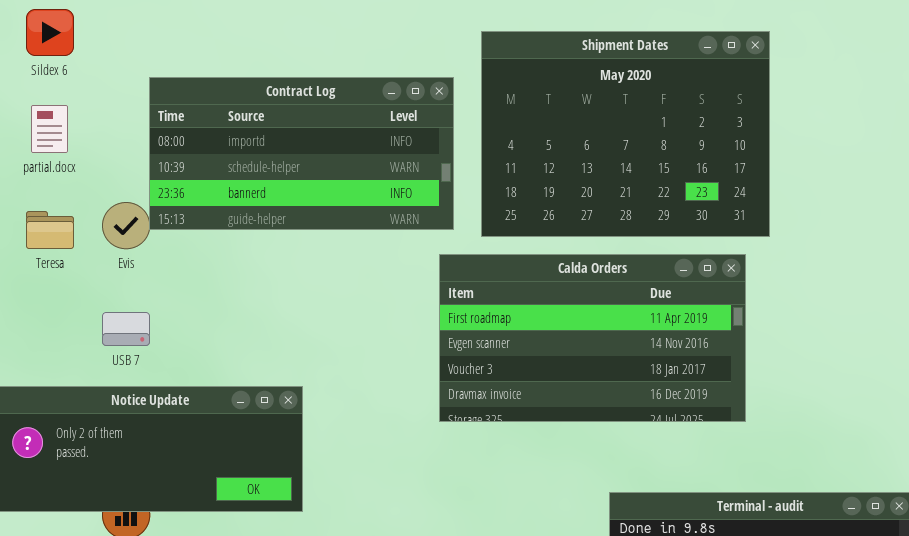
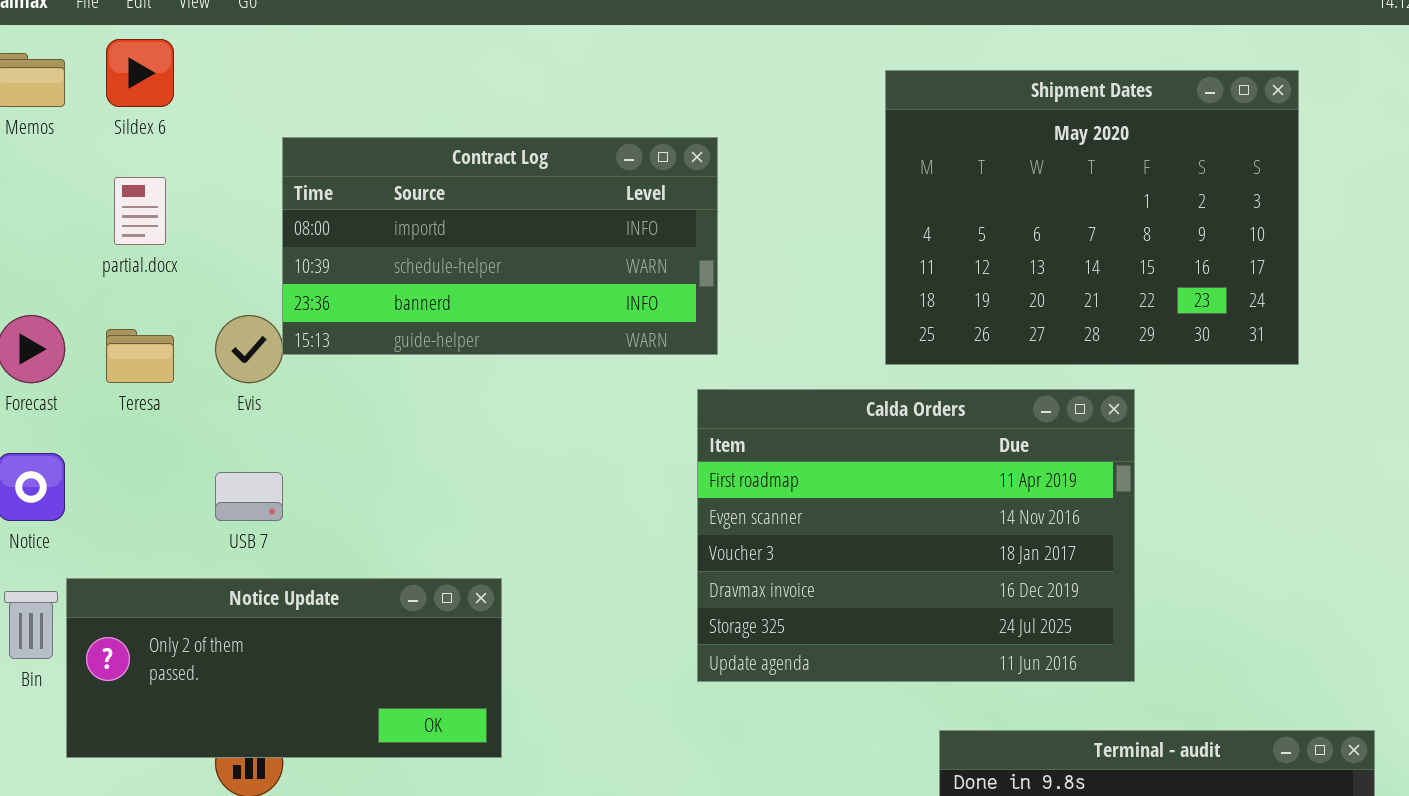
Shipment Dates: [481,31,770,237] -> [885,70,1299,365], moved
Calda Orders: [439,254,746,422] -> [697,389,1135,682], resized

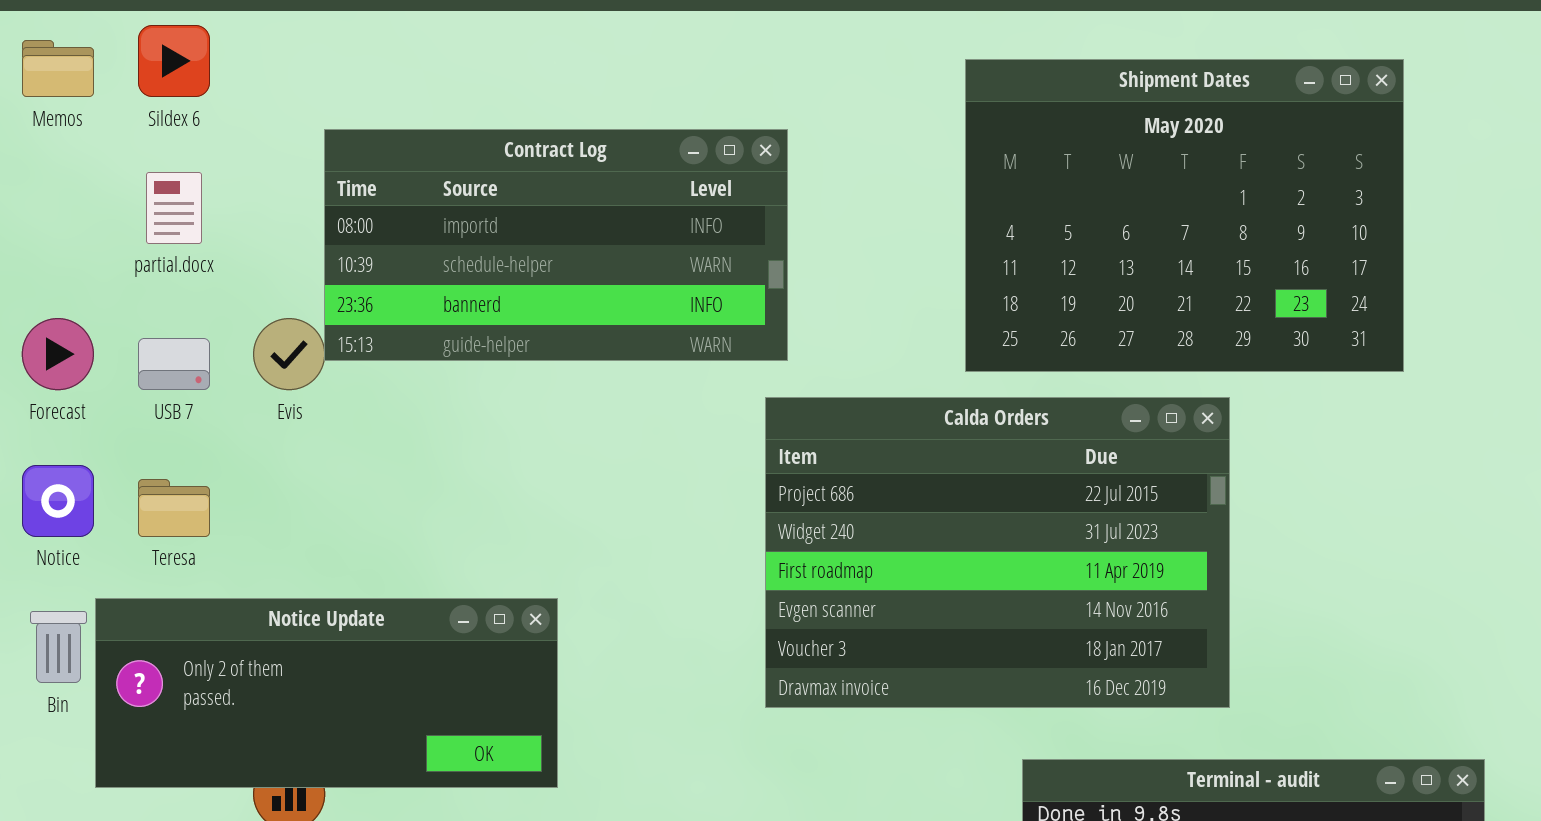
Teresa: [106,329,174,383] -> [138,479,210,537], moved
Calda Orders: [697,389,1135,682] -> [765,397,1230,708], scrolled up 2 rows
USB 7: [215,472,283,521] -> [138,338,210,390], moved

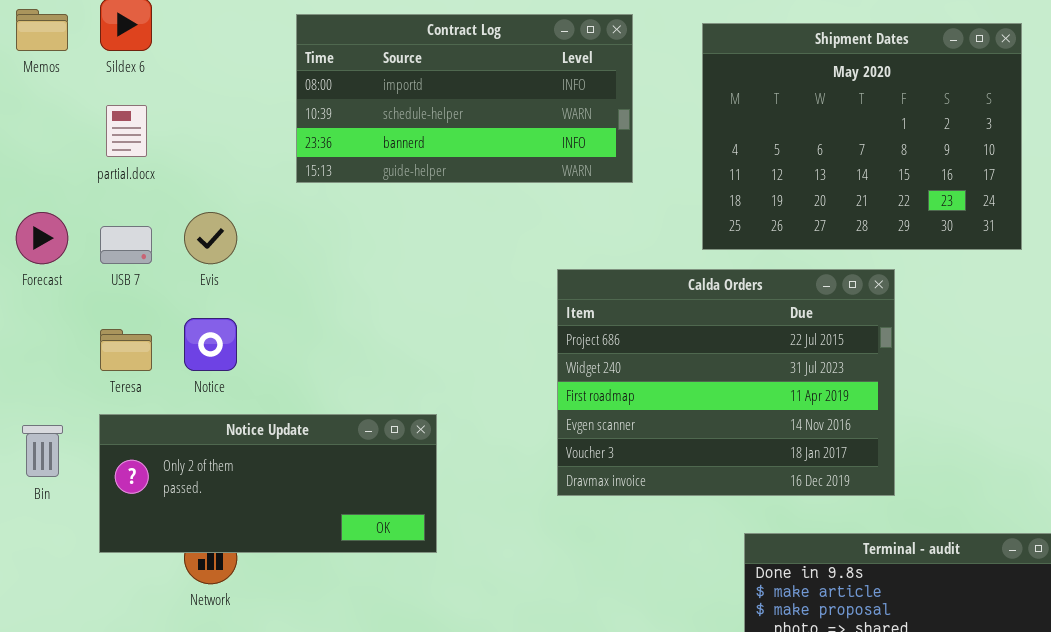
Contract Log: [324,129,788,361] -> [296,14,633,183], moved
Notice: [22,465,94,537] -> [184,318,237,371], moved
Notice Update: [95,598,558,788] -> [99,414,437,553], moved

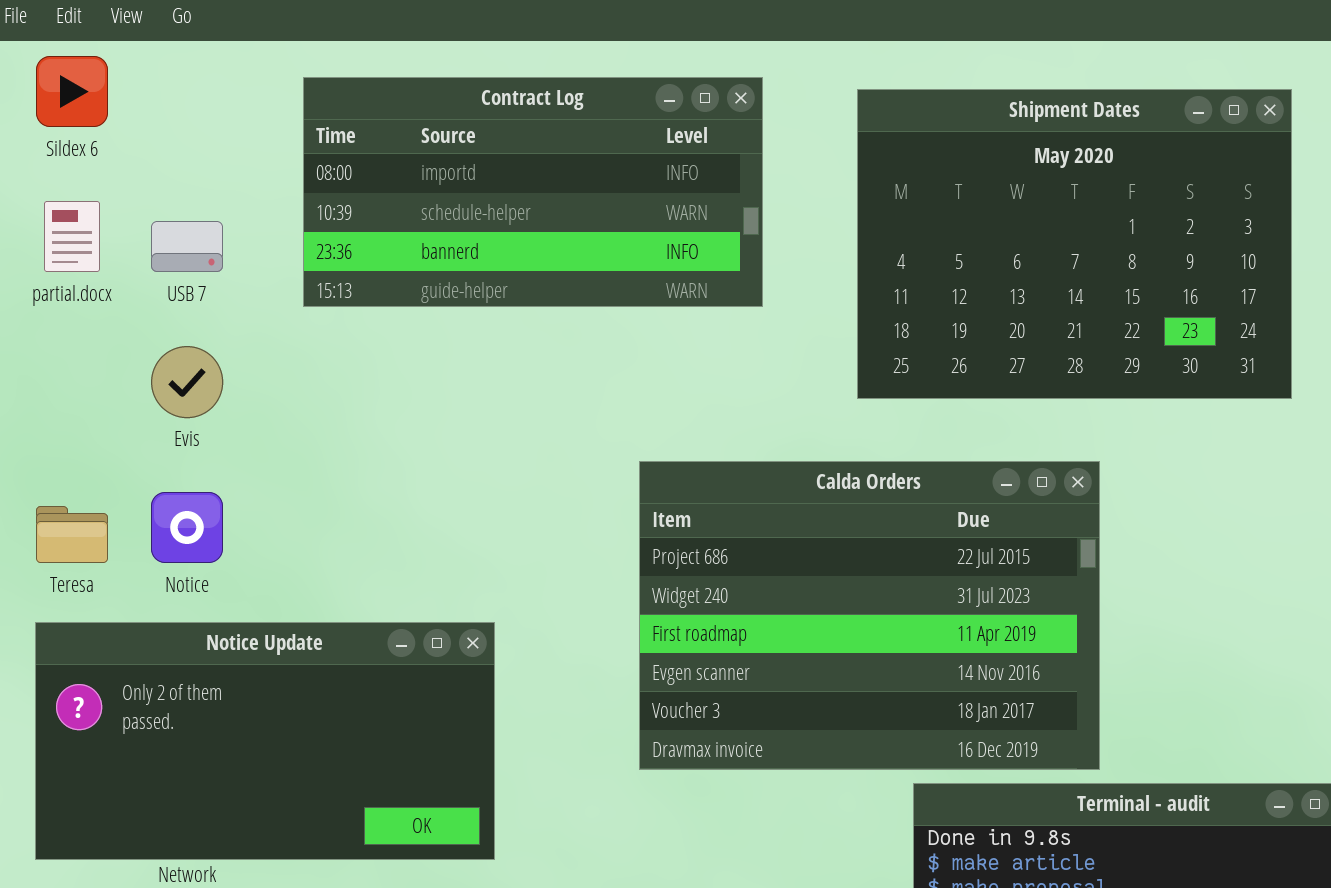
USB 7: [100,226,152,264] -> [151,221,223,272], moved
Calda Orders: [557,269,895,496] -> [639,461,1100,770], moved
Notice Update: [99,414,437,553] -> [35,622,495,860], resized

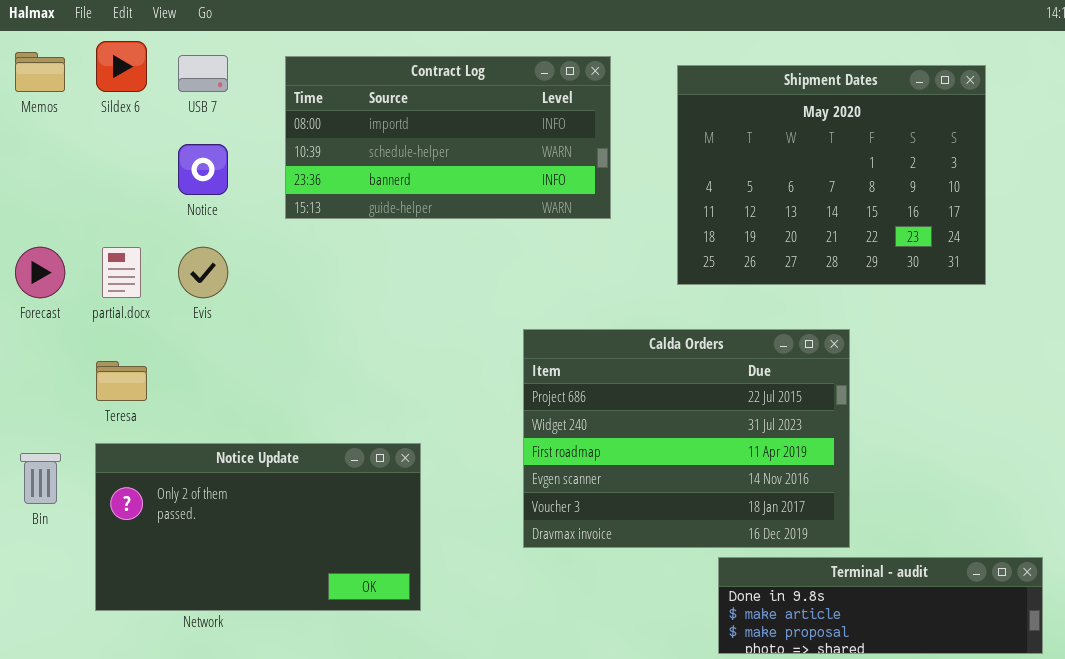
partial.docx: [44,201,100,272] -> [102,247,141,298], moved
USB 7: [151,221,223,272] -> [178,55,228,92], moved
Notice: [151,492,223,563] -> [178,144,228,195], moved

